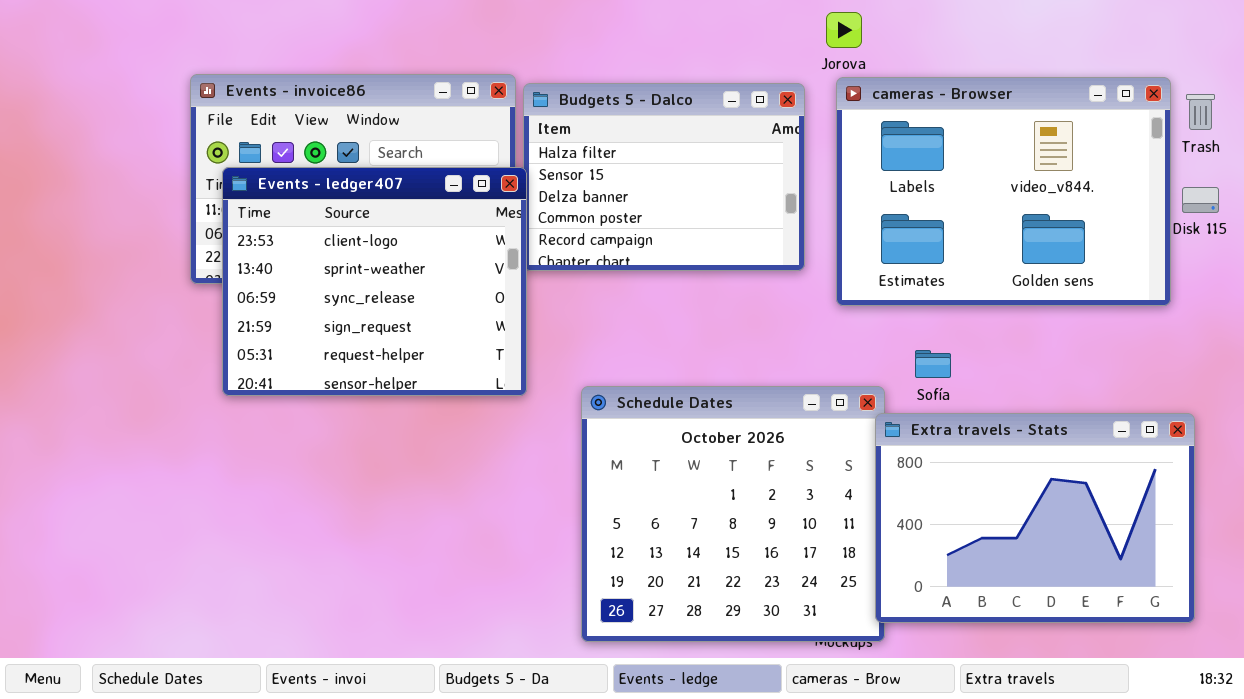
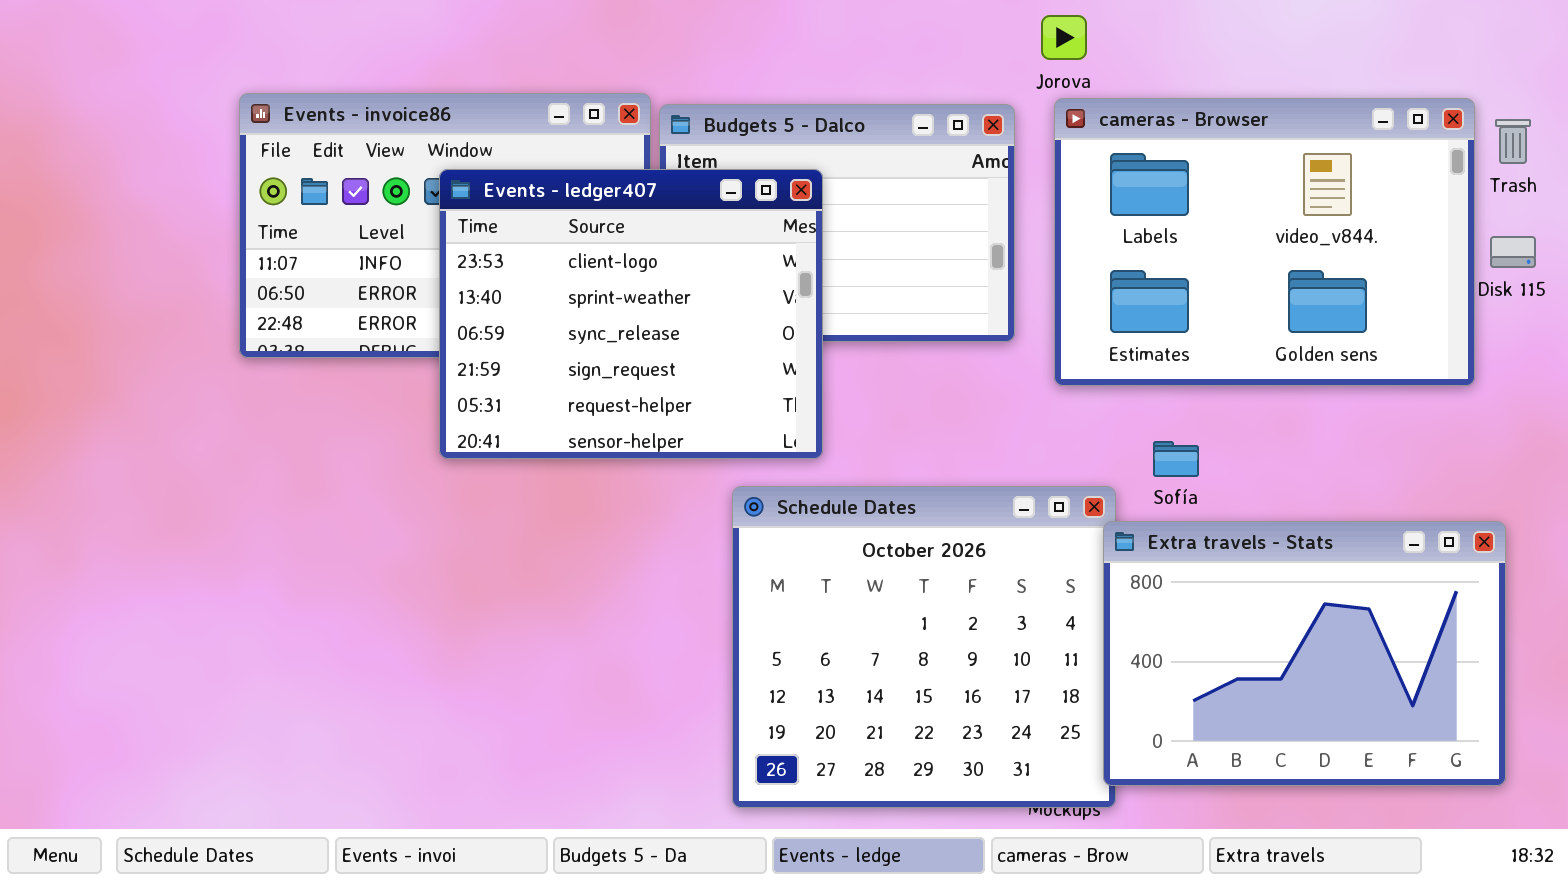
Events - ledger407: [222,167,527,396] -> [439,169,823,459], moved

